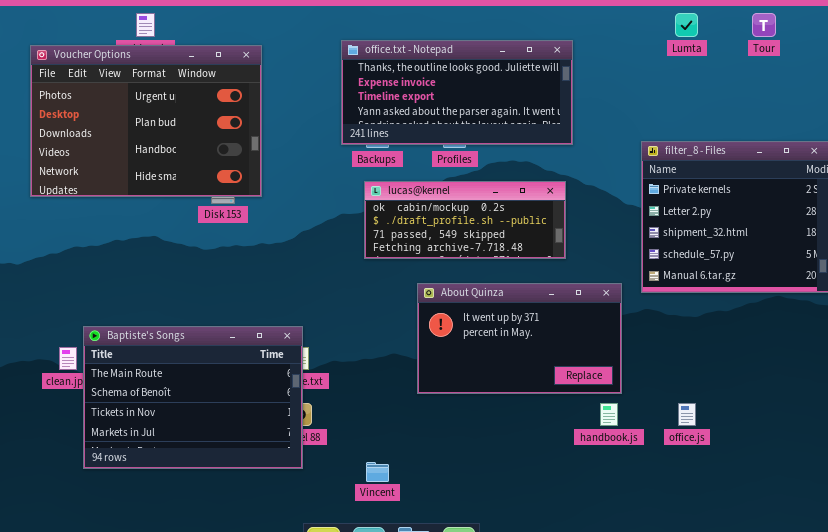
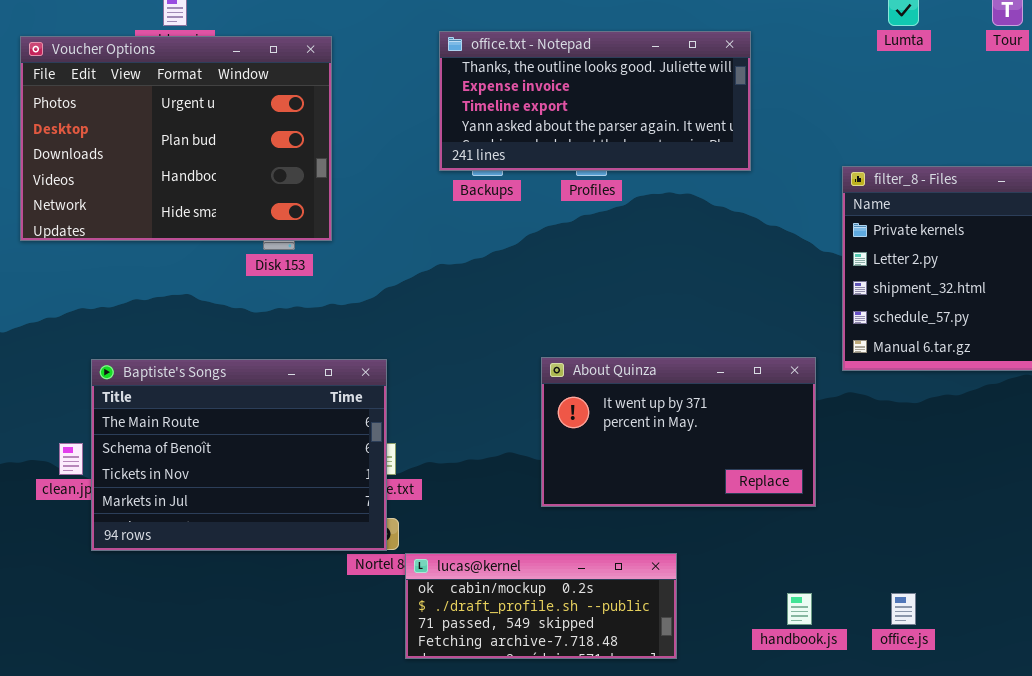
lucas@kernel: [364,181,566,259] -> [405,553,677,659], moved
Baptiste's Songs: [83,326,303,469] -> [91,359,387,551], moved
handbook.js: [600,403,618,426] -> [787,593,812,625], moved
office.js: [678,403,696,426] -> [891,593,916,625], moved

